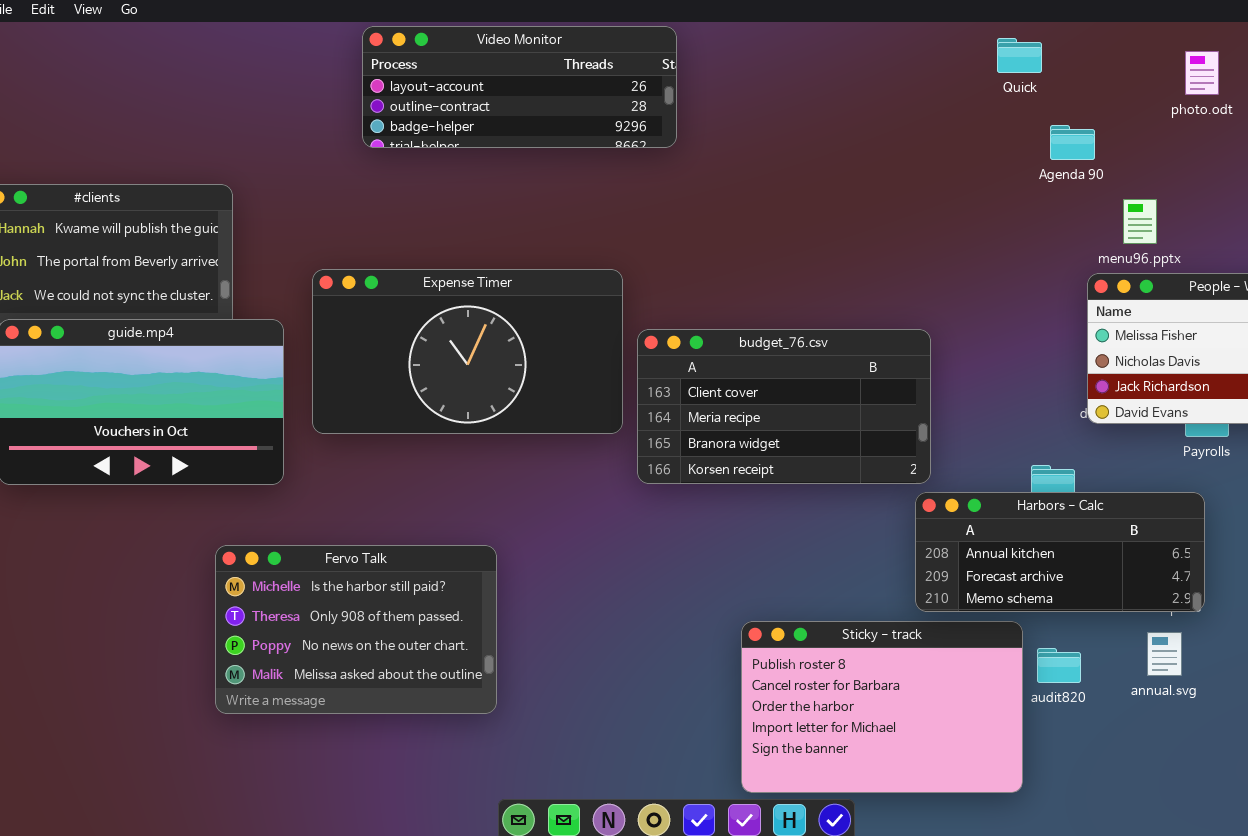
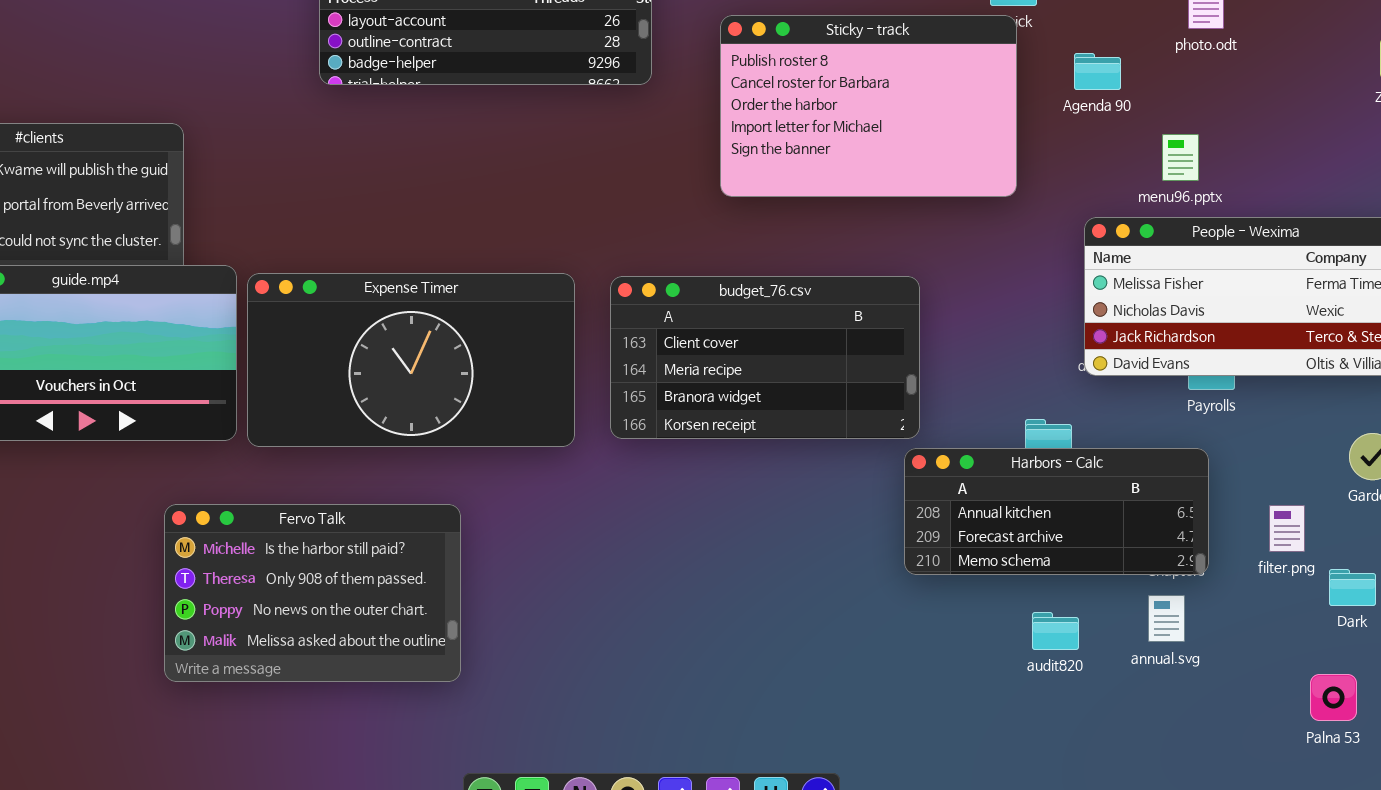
Agenda 90: [1050,125,1095,160] -> [1074,53,1121,90], moved
menu96.pptx: [1123,199,1157,244] -> [1162,134,1199,181], moved
Expense Timer: [312,269,623,434] -> [247,273,575,447], moved
Sticky - track: [741,621,1023,793] -> [720,15,1017,197], moved

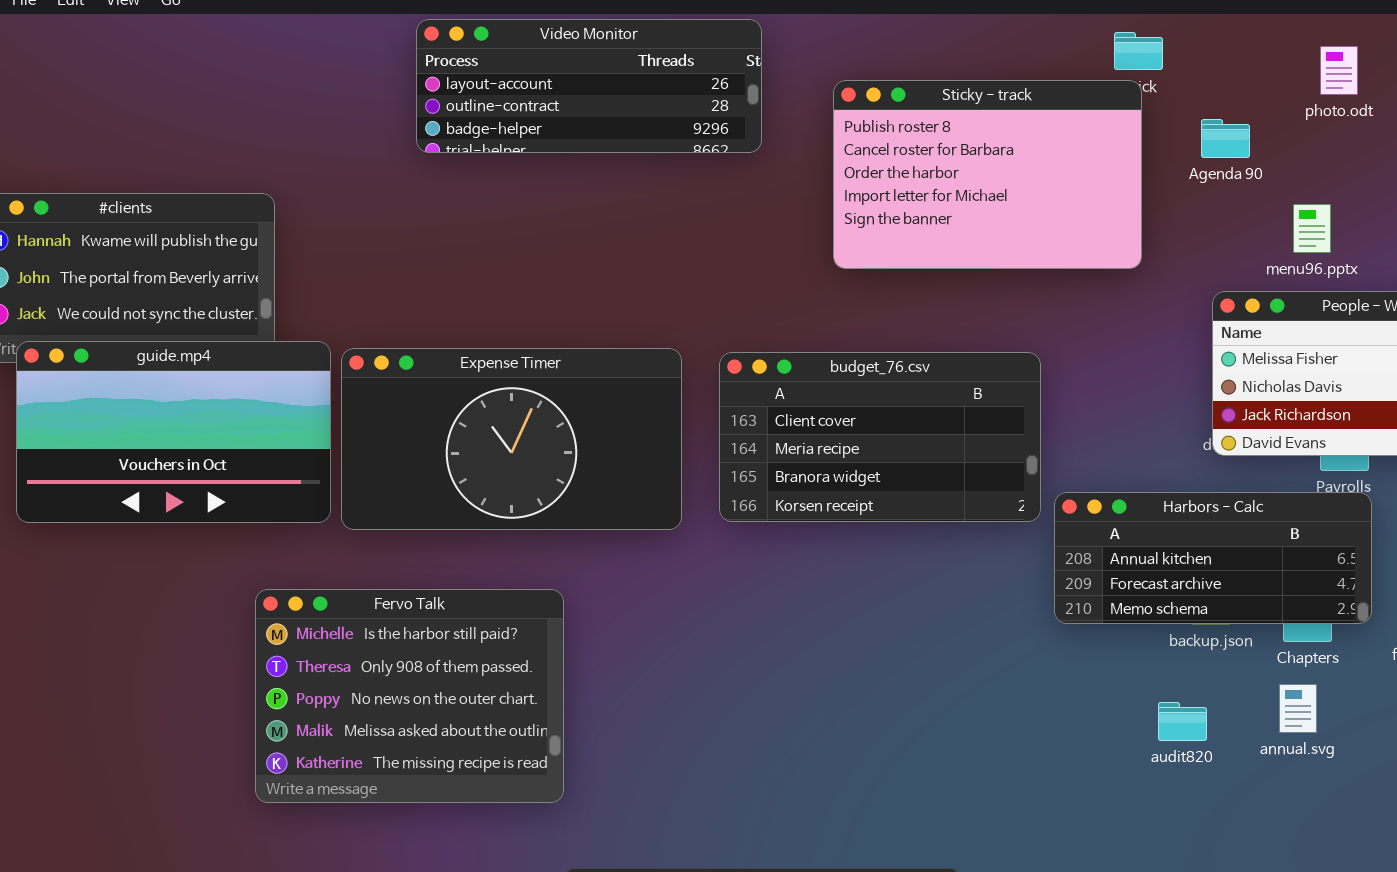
Harbors - Calc: [904,448,1209,575] -> [1054,492,1372,624], moved
Fervo Talk: [164,504,461,682] -> [255,589,564,803], resized

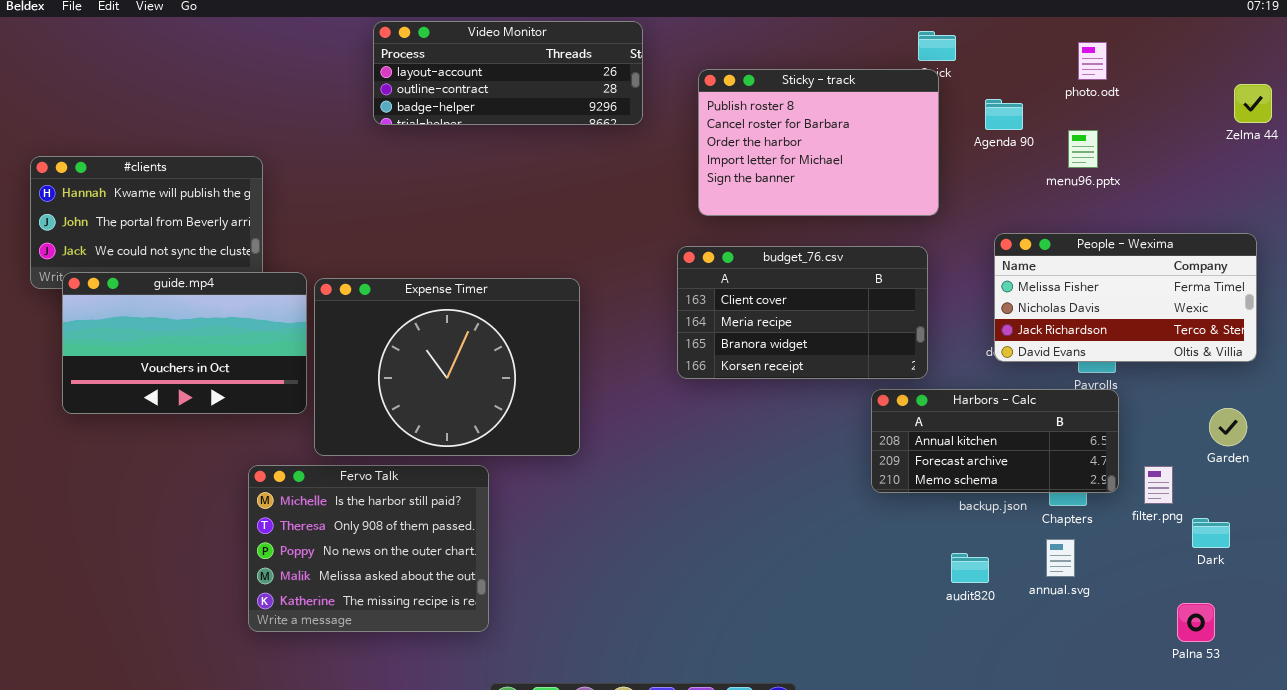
menu96.pptx: [1293,204,1331,253] -> [1068,130,1098,168], moved
Expense Timer: [341,348,682,530] -> [314,278,580,456], resized
budget_76.csv: [719,352,1041,522] -> [677,246,928,379], moved

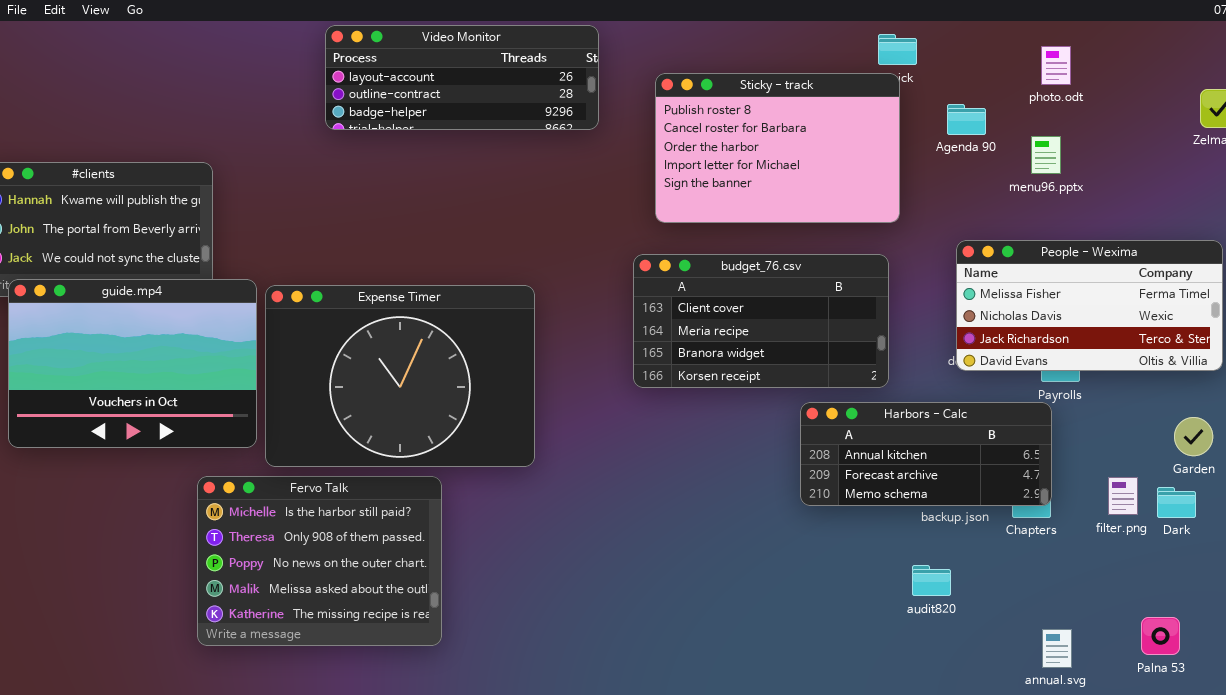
guide.mp4: [62,272,307,414] -> [8,279,257,448], resized
Harbors - Calc: [871,389,1119,493] -> [800,402,1052,506], moved
Dark: [1192,518,1230,548] -> [1157,487,1196,518], moved
annual.svg: [1046,539,1075,577] -> [1042,629,1072,668], moved

